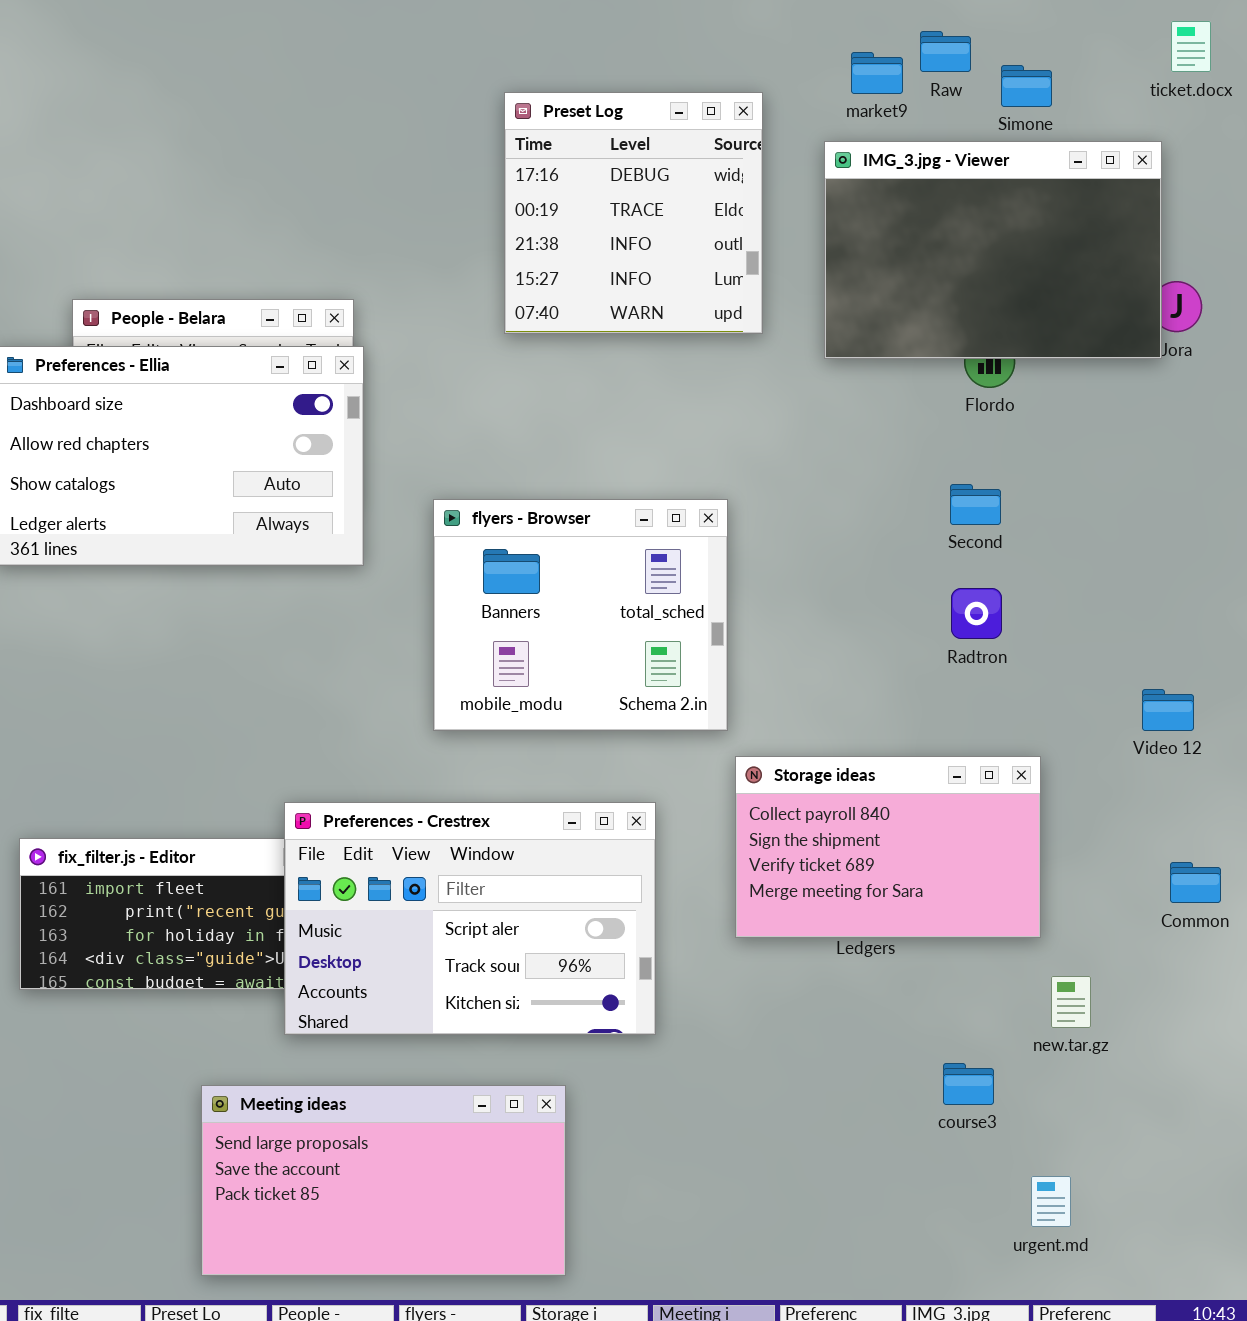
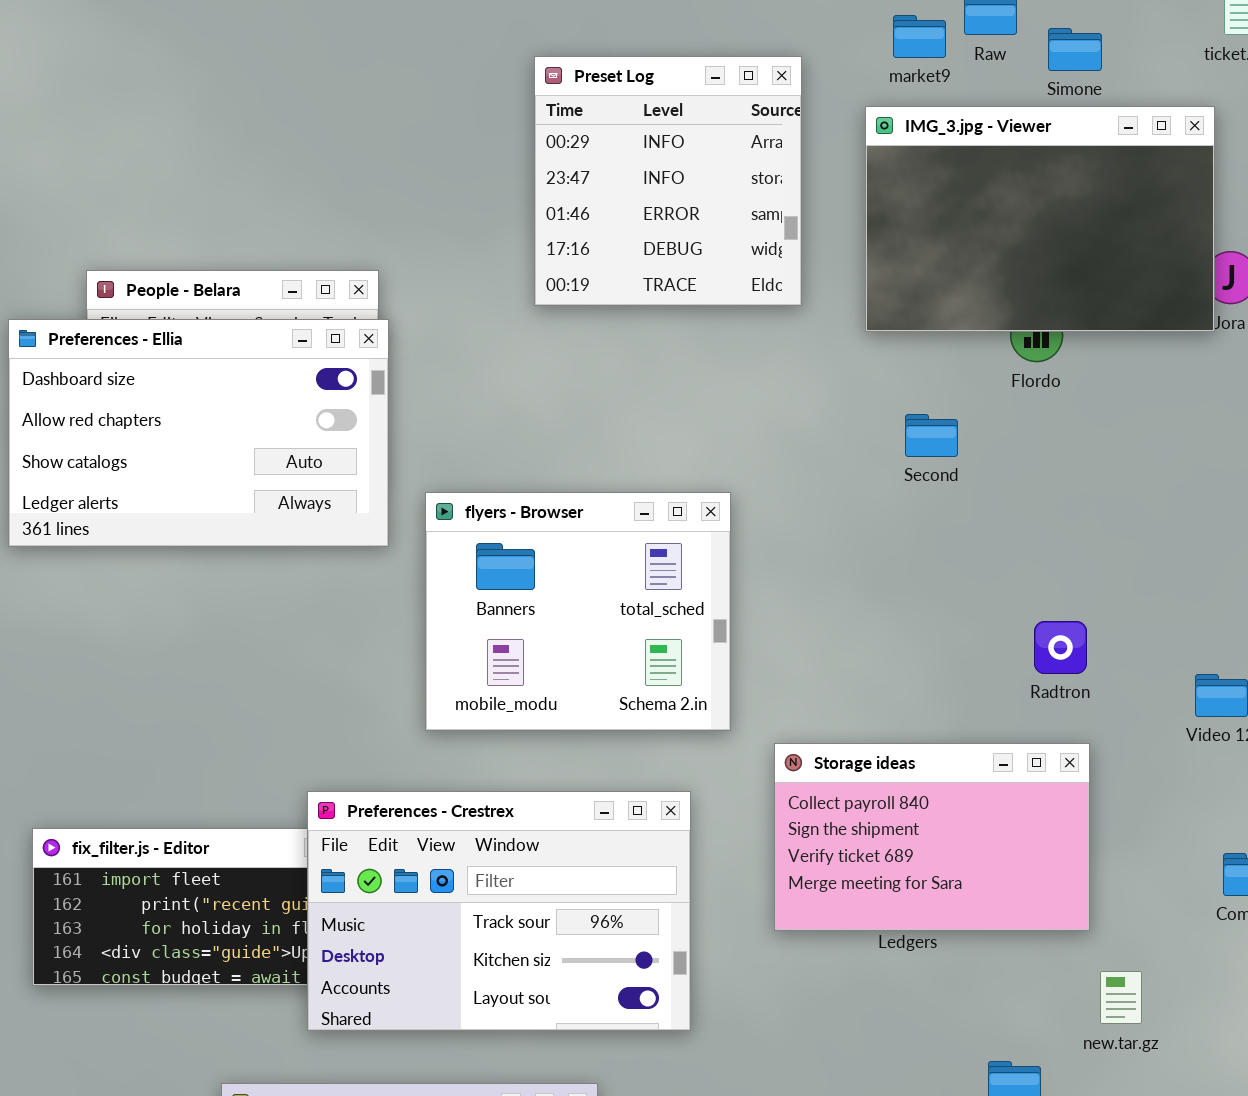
Preset Log: [504,92,763,334] -> [534,56,802,306], scrolled up 3 rows
Second: [950,484,1001,525] -> [905,414,958,457], moved
flyers - Browser: [433,499,728,731] -> [425,492,731,731], moved
Radtron: [951,588,1002,639] -> [1034,621,1087,674], moved
Preferences - Crestrex: [284,802,656,1035] -> [307,791,691,1031], scrolled down 1 row

